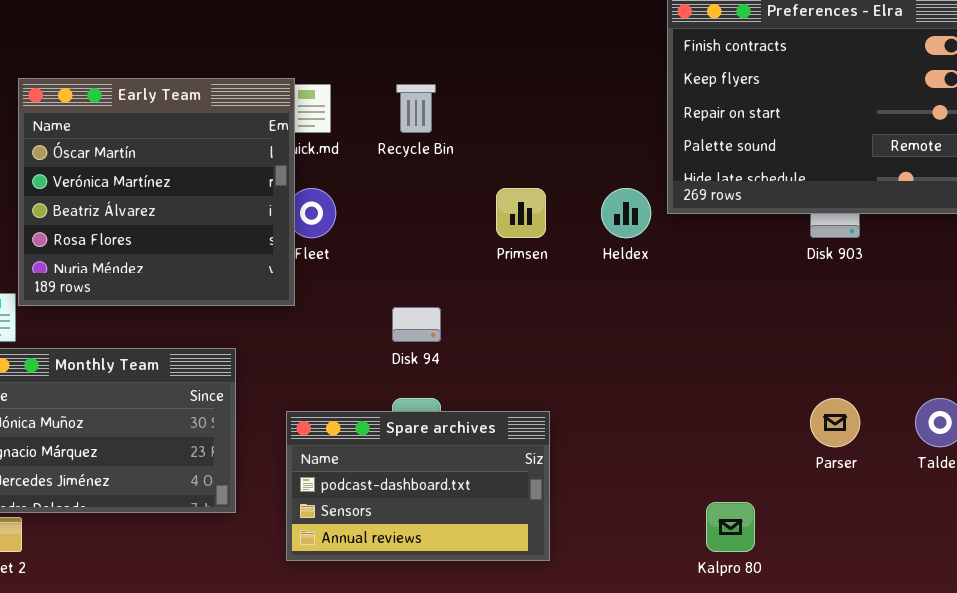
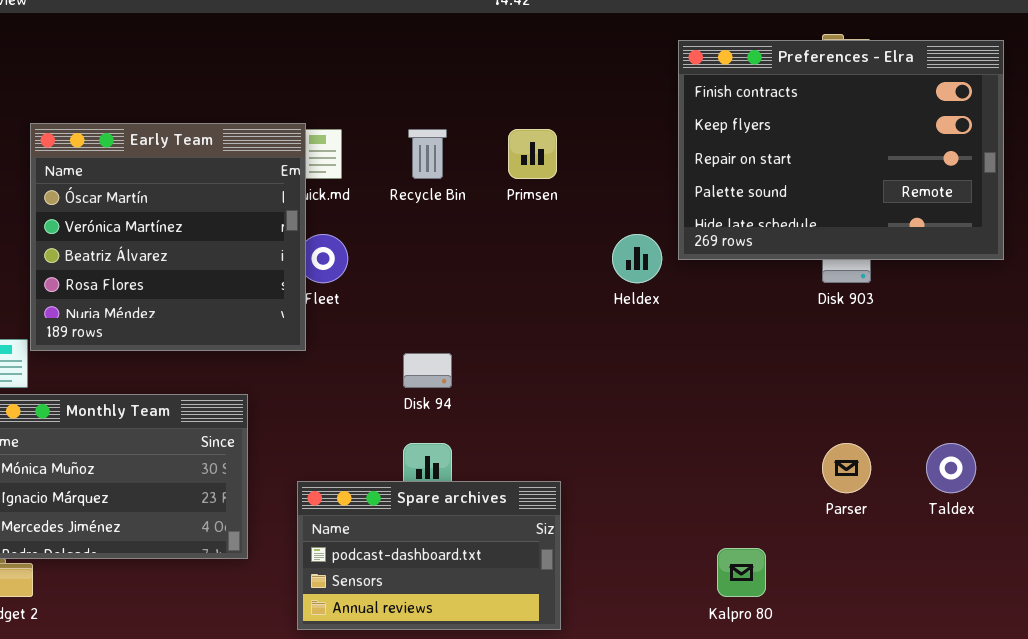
Primsen: [496,188,546,238] -> [508,129,557,179], moved
Spare archives: [286,411,550,561] -> [297,481,561,630], moved

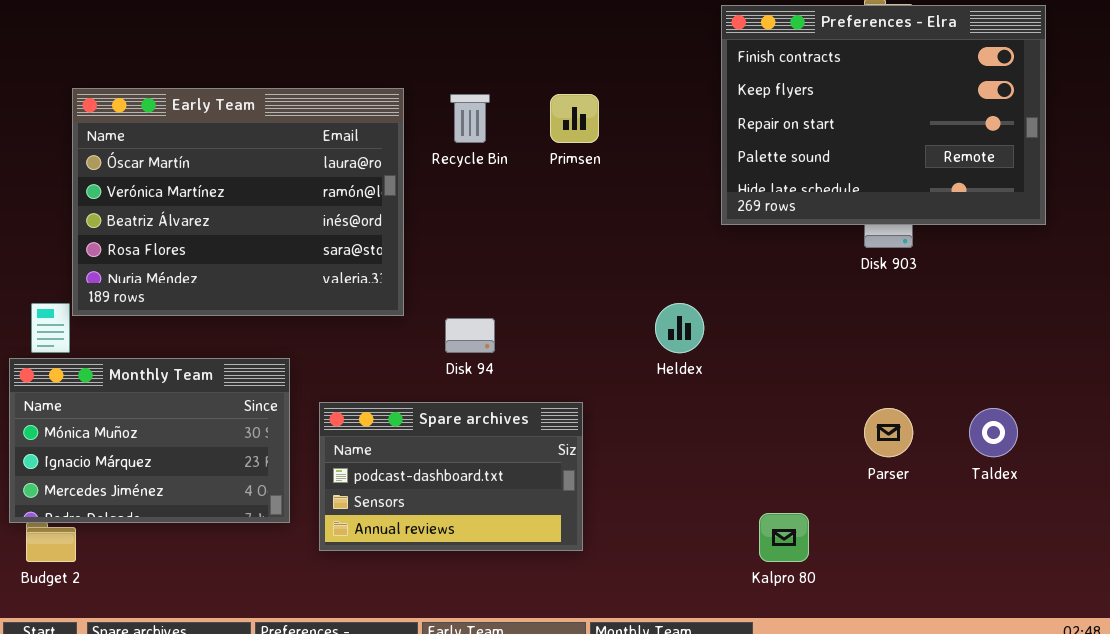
Early Team: [30,123,306,351] -> [72,88,404,316], resized
Heldex: [612,234,662,283] -> [655,303,704,353], moved
Spare archives: [297,481,561,630] -> [319,402,583,551], moved

